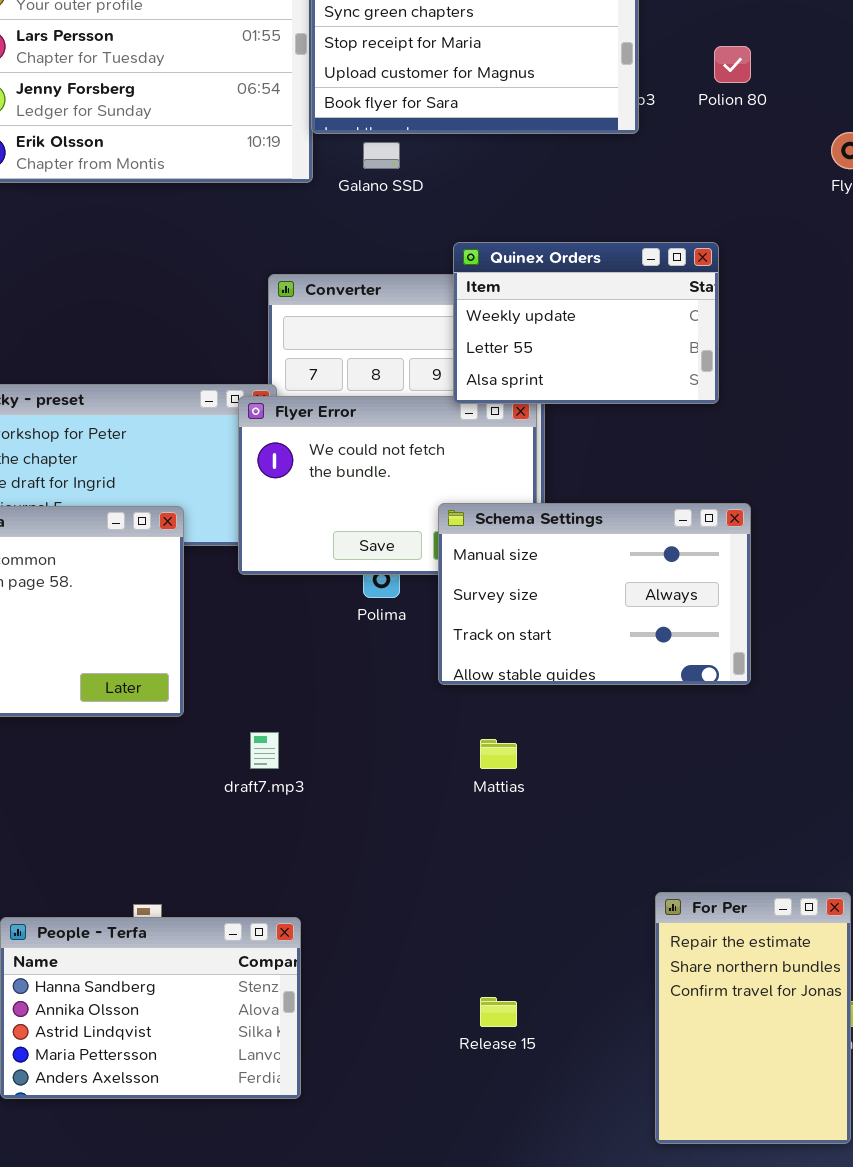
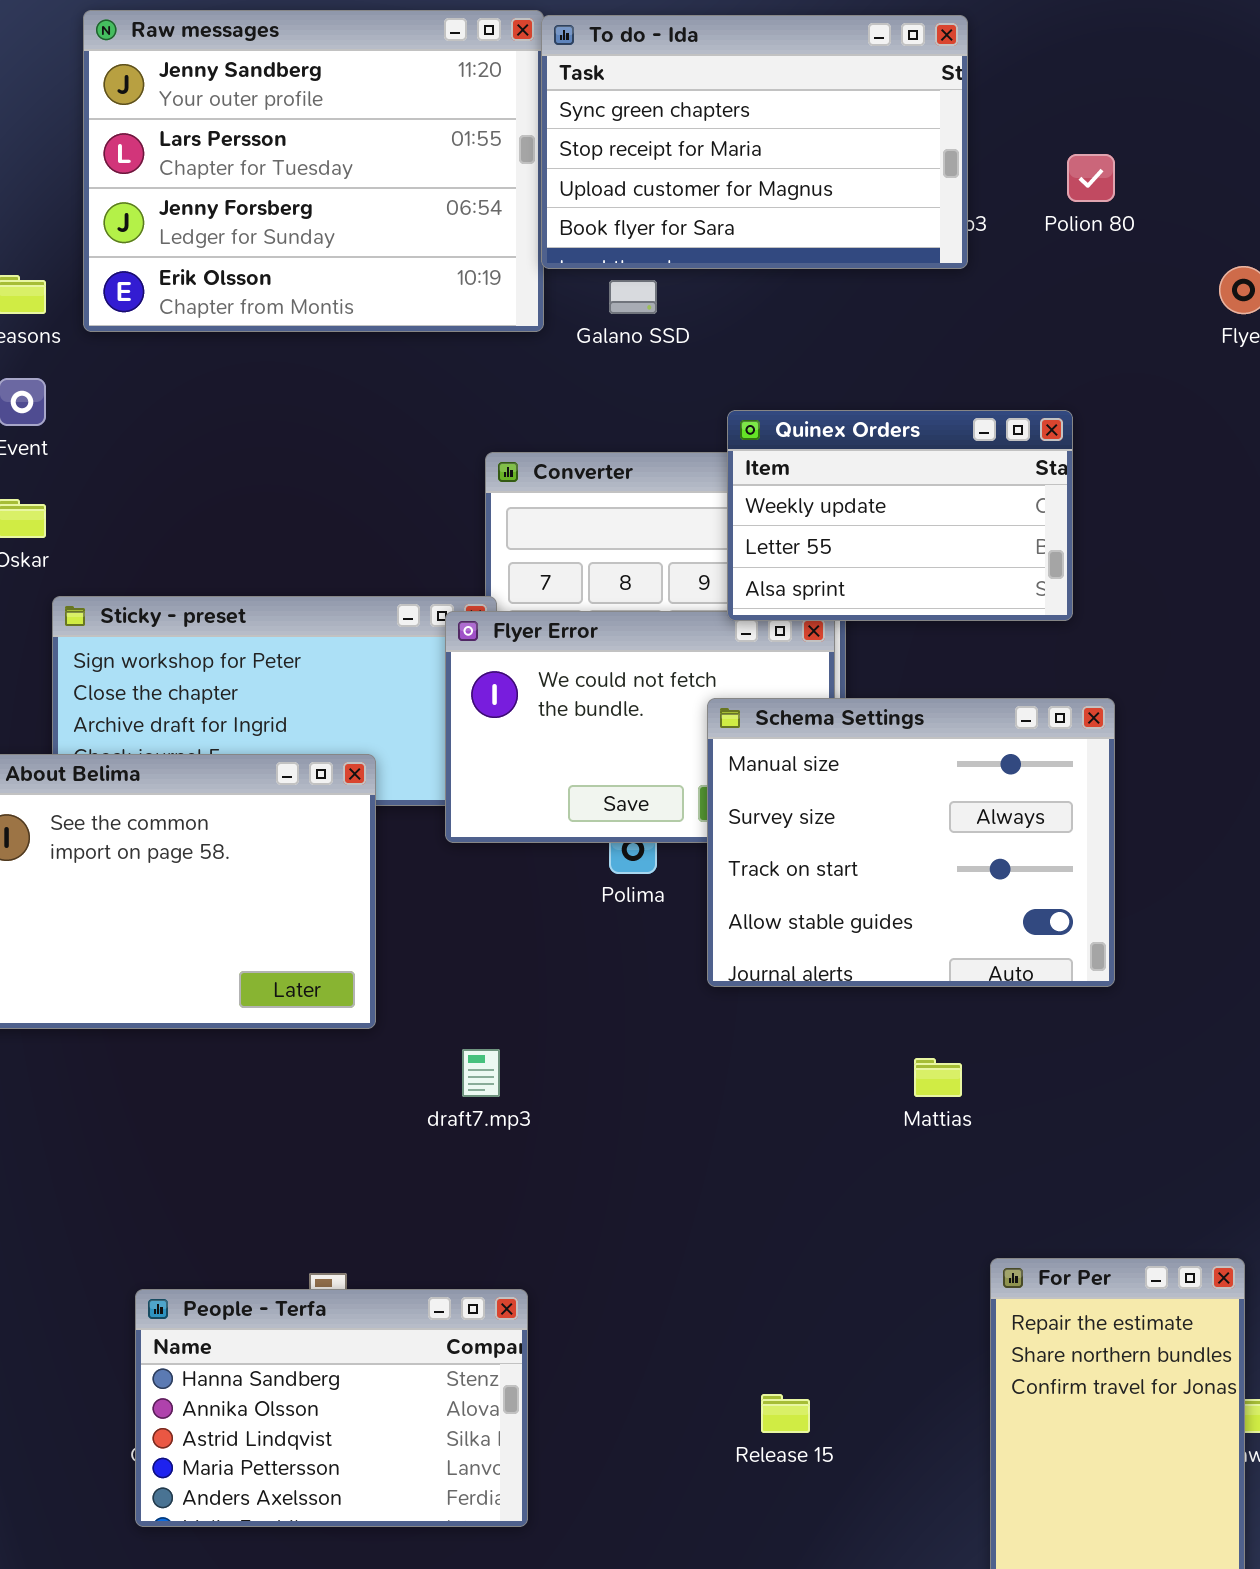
Schema Settings: [438,503,751,685] -> [707,698,1115,987], resized
Mattias: [480,739,517,769] -> [914,1058,962,1097], moved

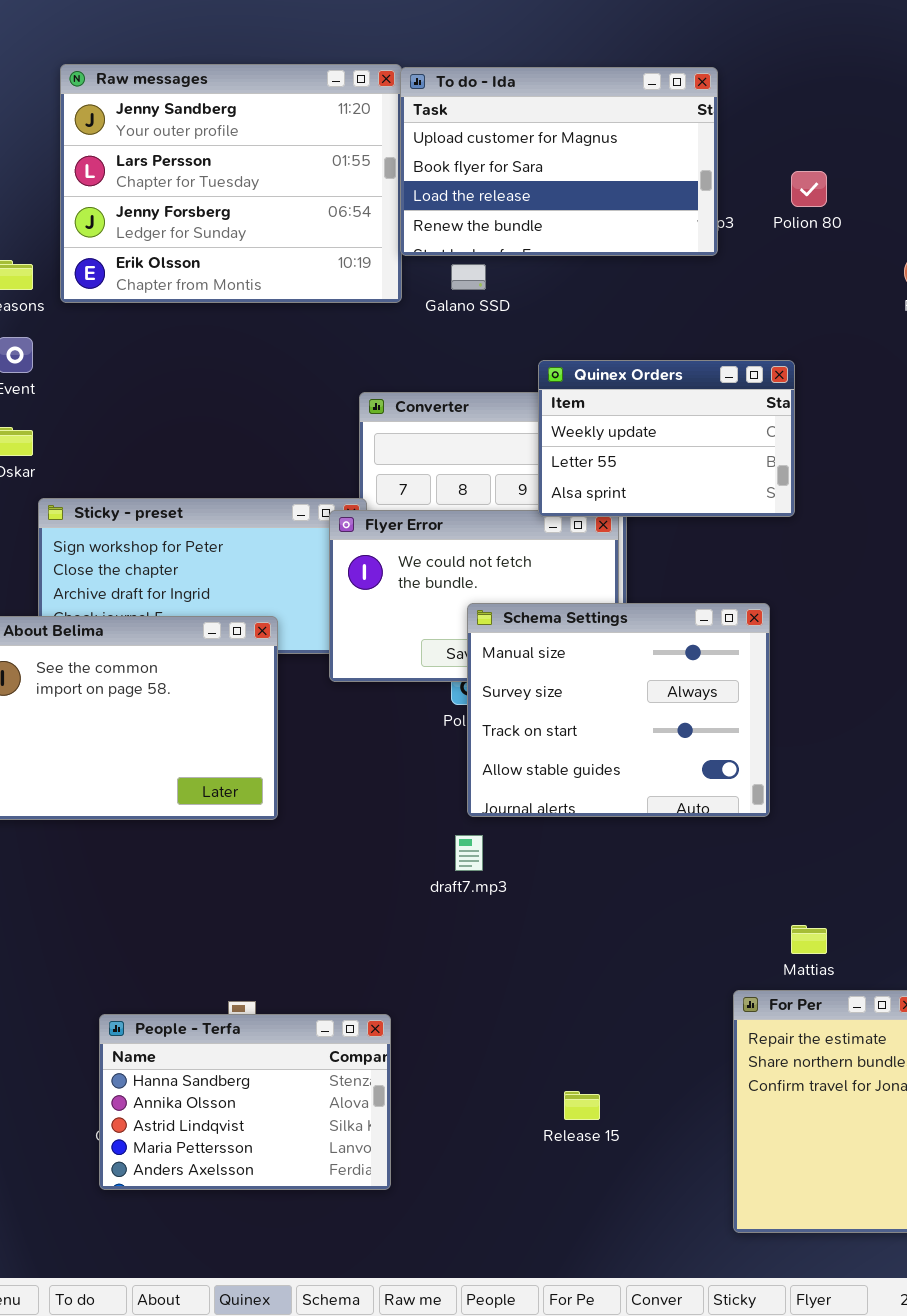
To do - Ida: [541,15,968,269] -> [400,67,718,256], scrolled down 2 rows
Schema Settings: [707,698,1115,987] -> [467,603,770,817], moved
draft7.mp3: [462,1049,500,1097] -> [455,835,483,871], moved
Mattias: [914,1058,962,1097] -> [791,925,827,954], moved

